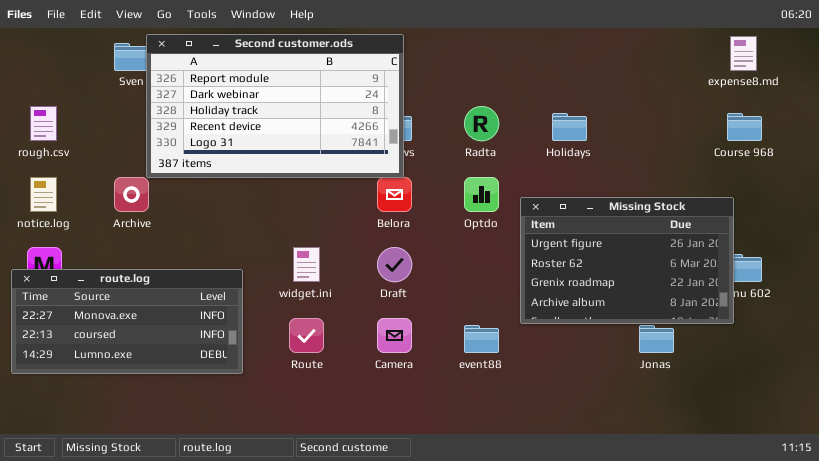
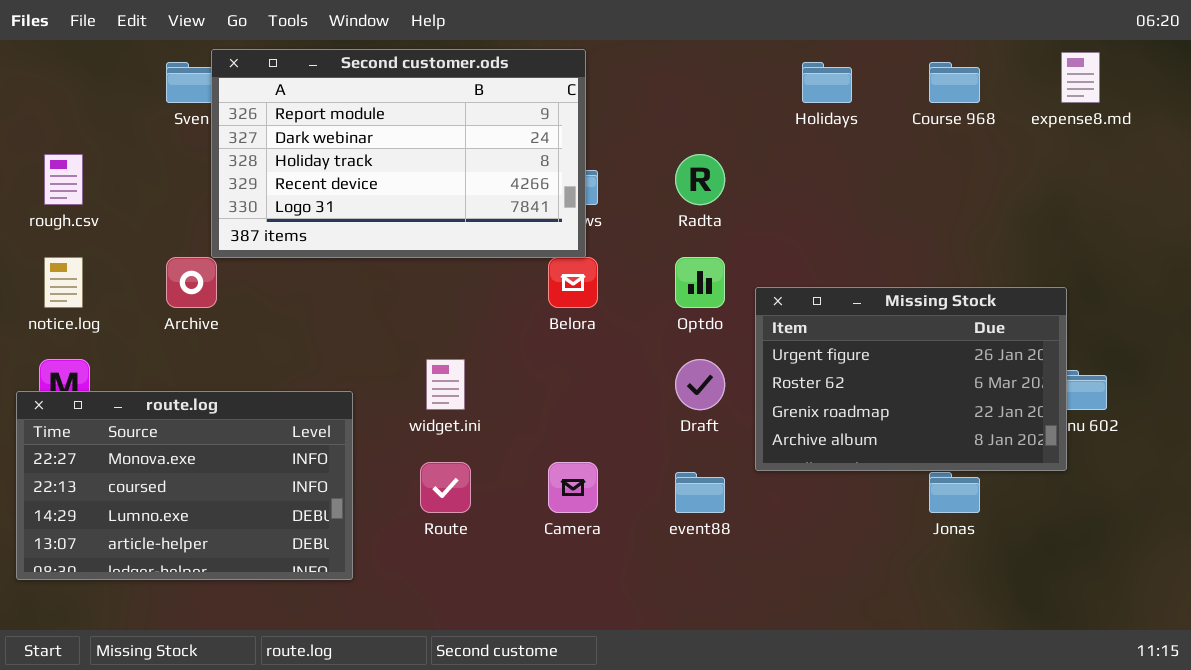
Holidays: [552,113,587,141] -> [802,62,852,103], moved
Course 968: [727,113,762,141] -> [929,62,980,103], moved
Draft: [377,247,412,282] -> [675,359,725,410], moved
route.log: [11,269,243,374] -> [16,391,353,580], resized

